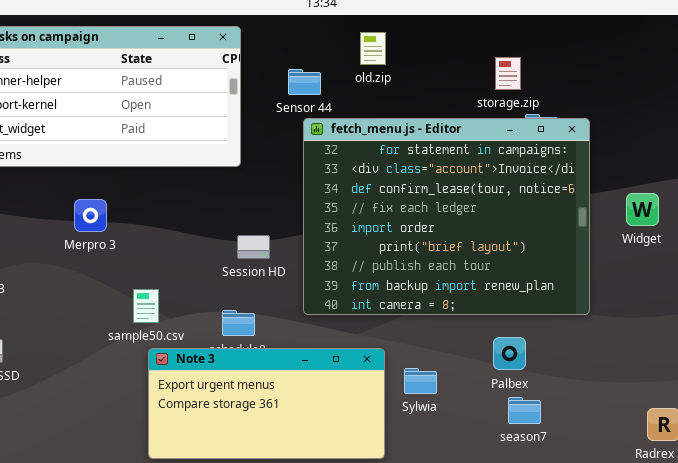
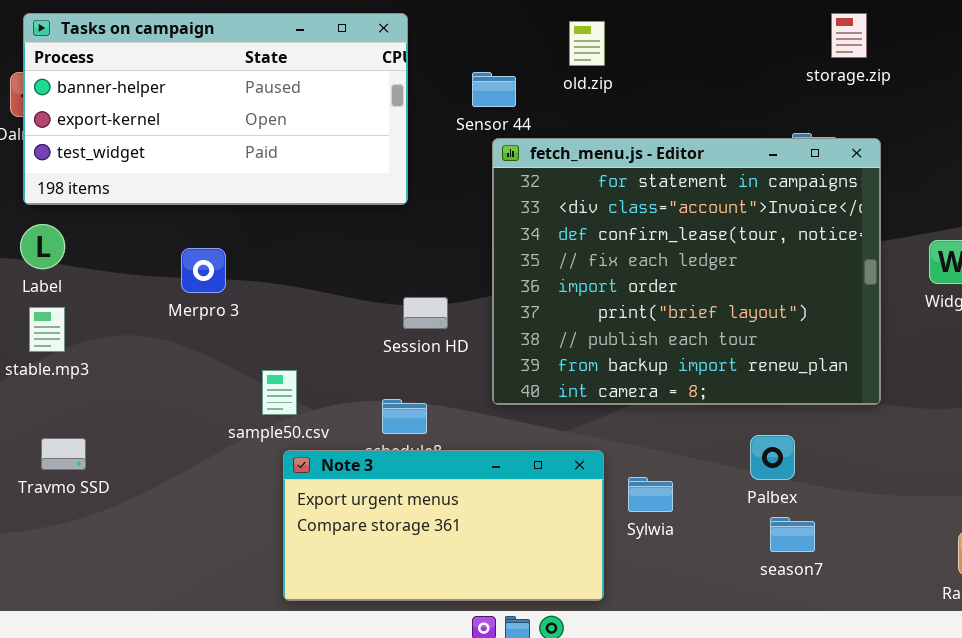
storage.zip: [495,57,521,90] -> [831,13,867,58], moved

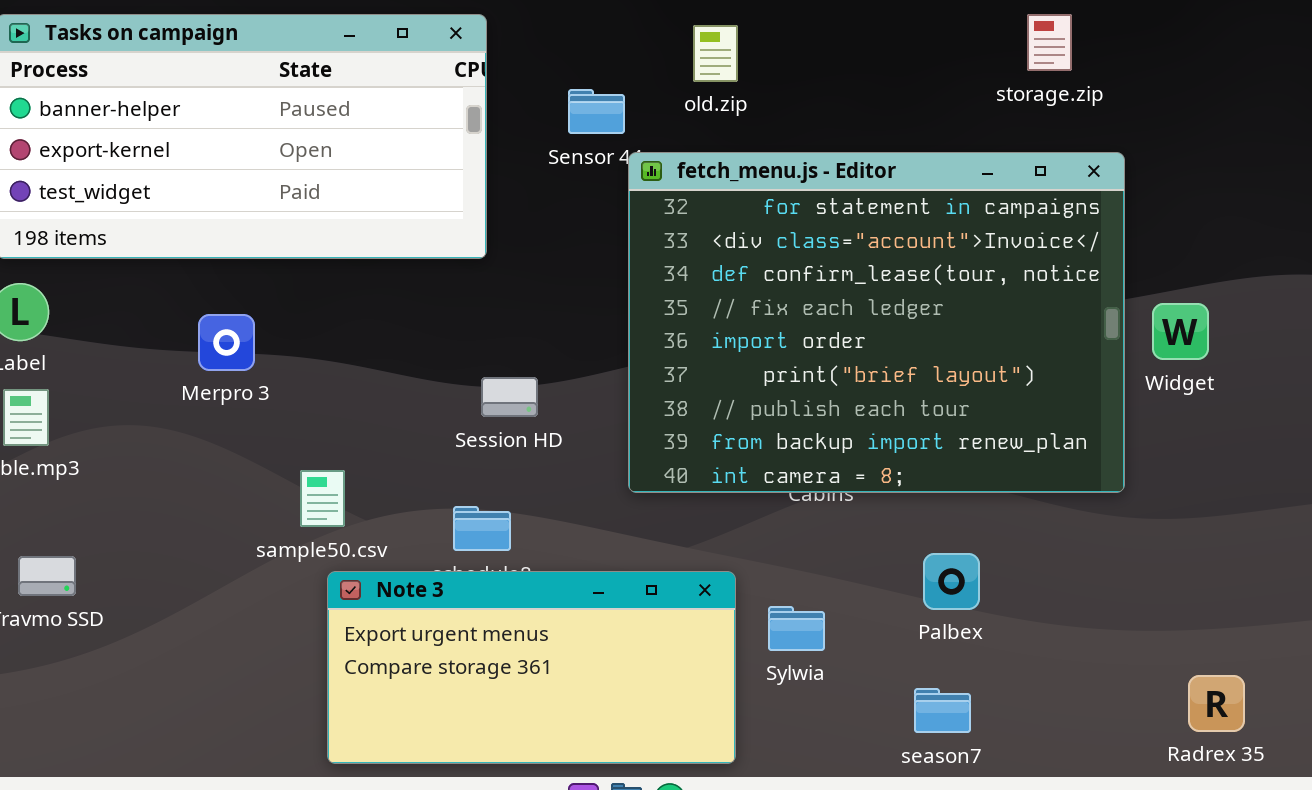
fetch_menu.js - Editor: [492,138,881,405] -> [628,152,1125,493], moved
season7: [770,517,815,552] -> [914,688,971,733], moved

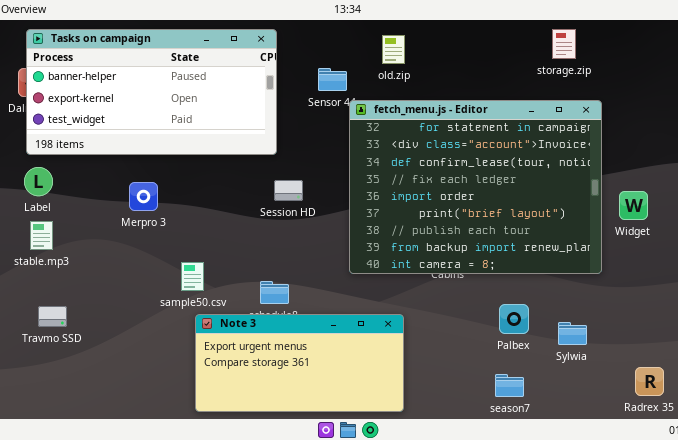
Widget: [1152,303,1209,360] -> [619,191,648,220], moved
Session HD: [481,377,538,417] -> [274,180,303,201], moved
Sylwia: [768,606,825,651] -> [558,322,587,345], moved

